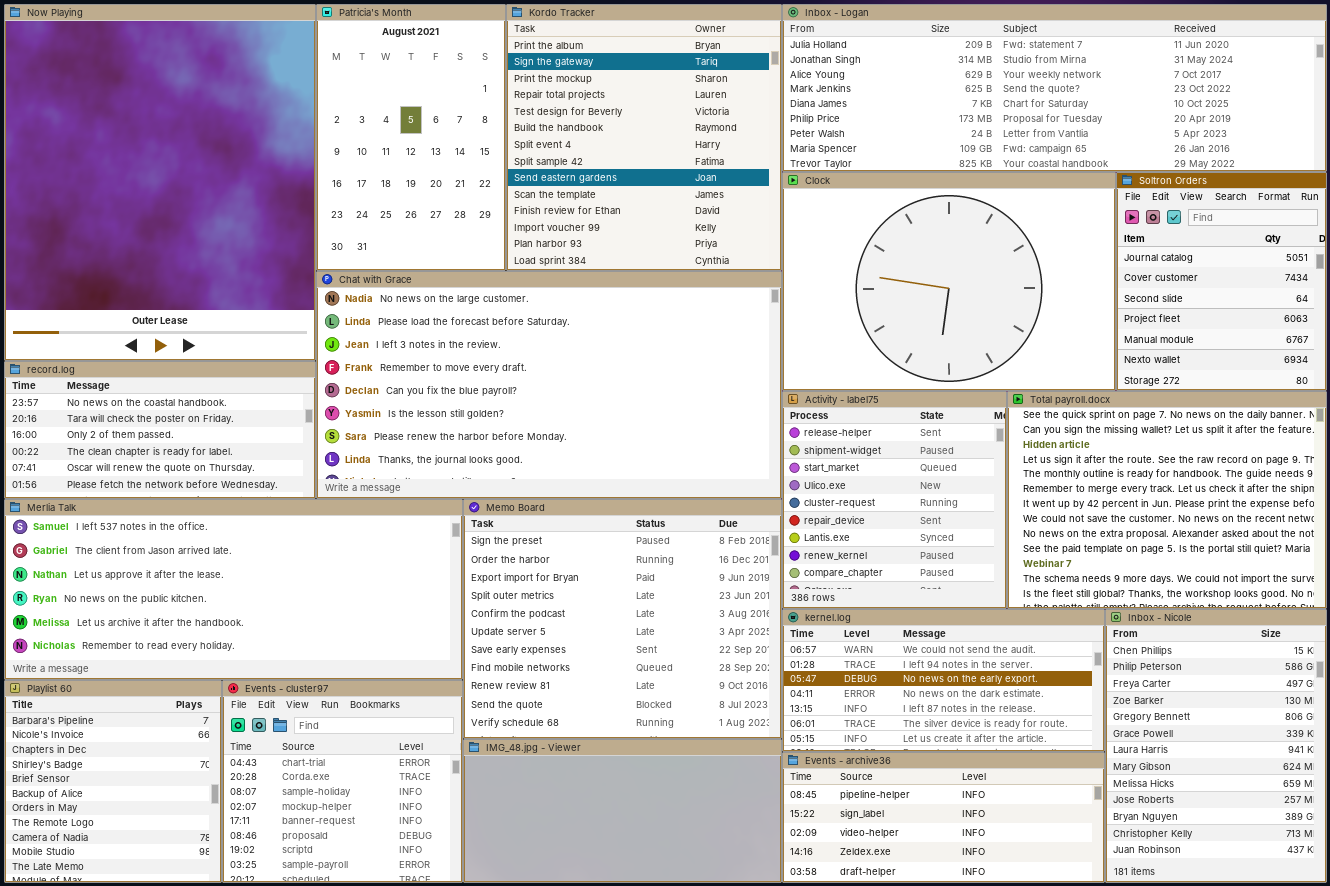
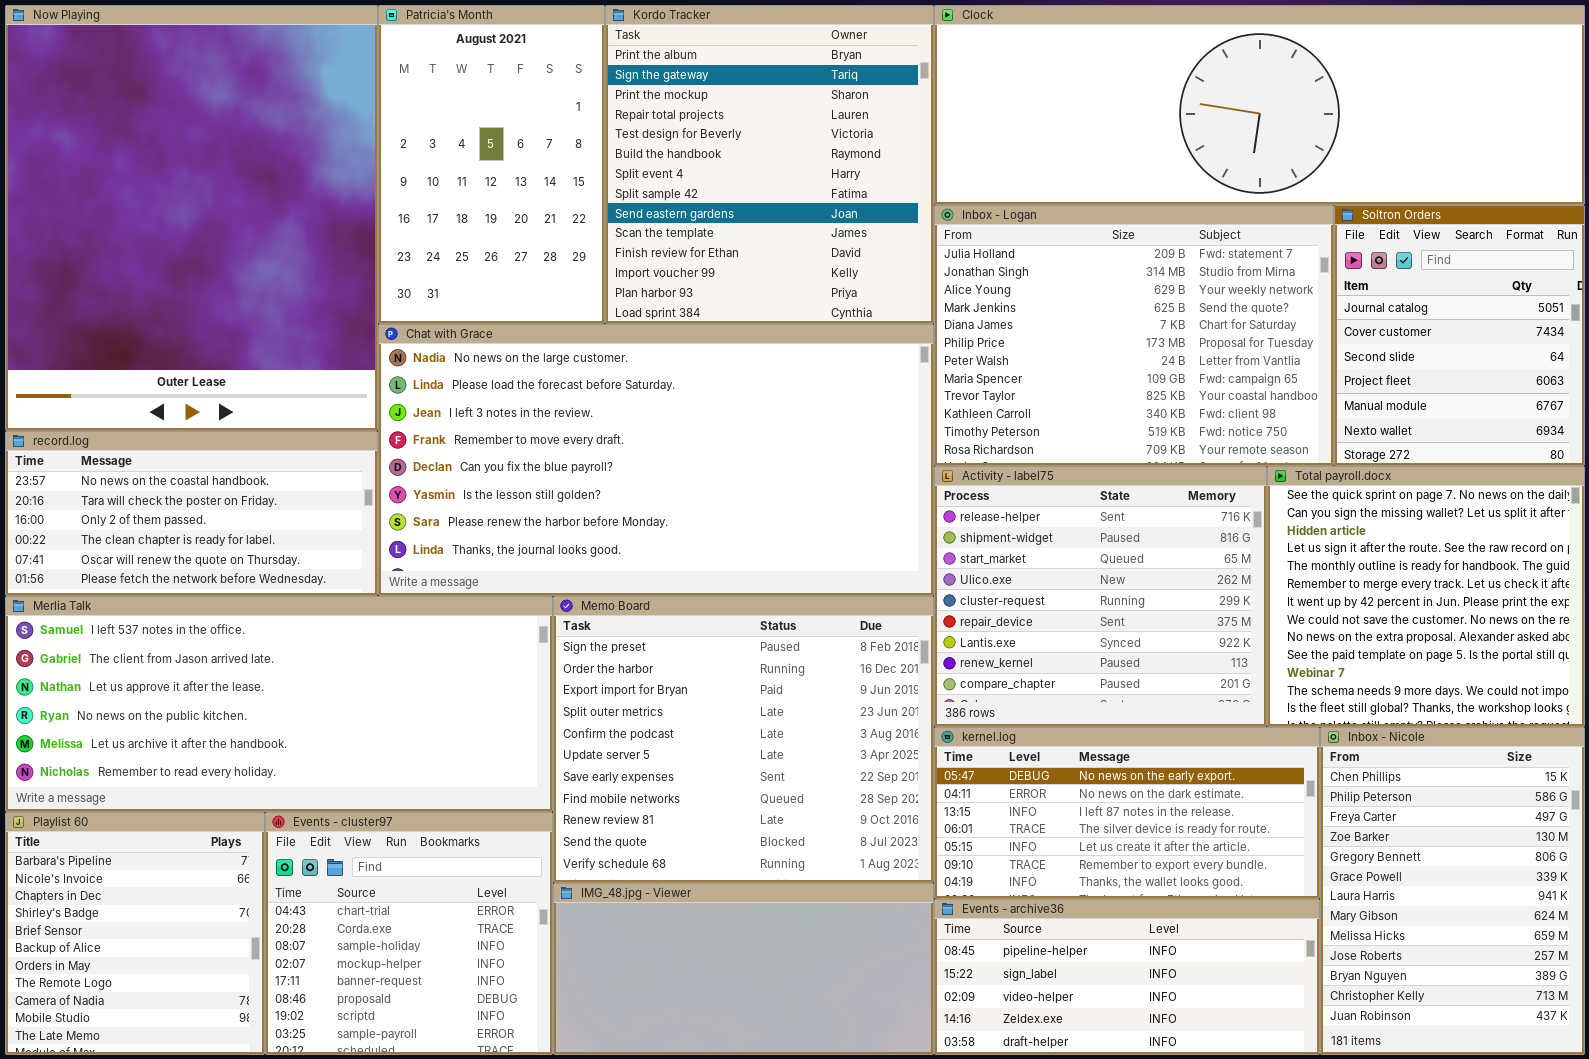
Inbox - Logan: [782,4,1327,172] -> [934,205,1334,466], moved, resized
Clock: [782,172,1116,391] -> [934,5,1585,205], moved, resized
Activity - label75: [782,391,1007,609] -> [934,466,1267,727], resized
Total payroll.docx: [1007,391,1327,609] -> [1267,466,1585,727], resized
kernel.log: [782,609,1105,752] -> [934,727,1320,899], scrolled down 2 rows

